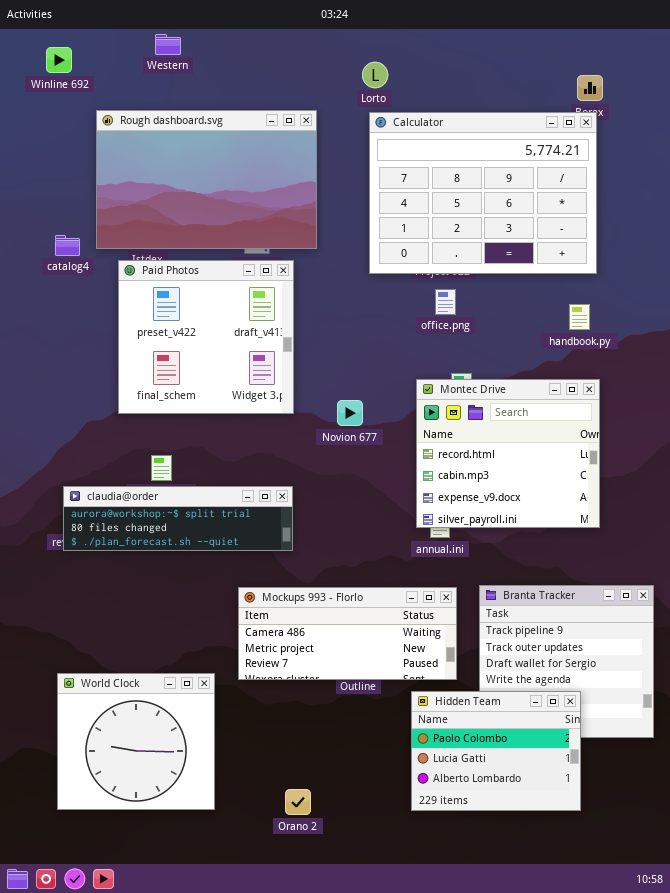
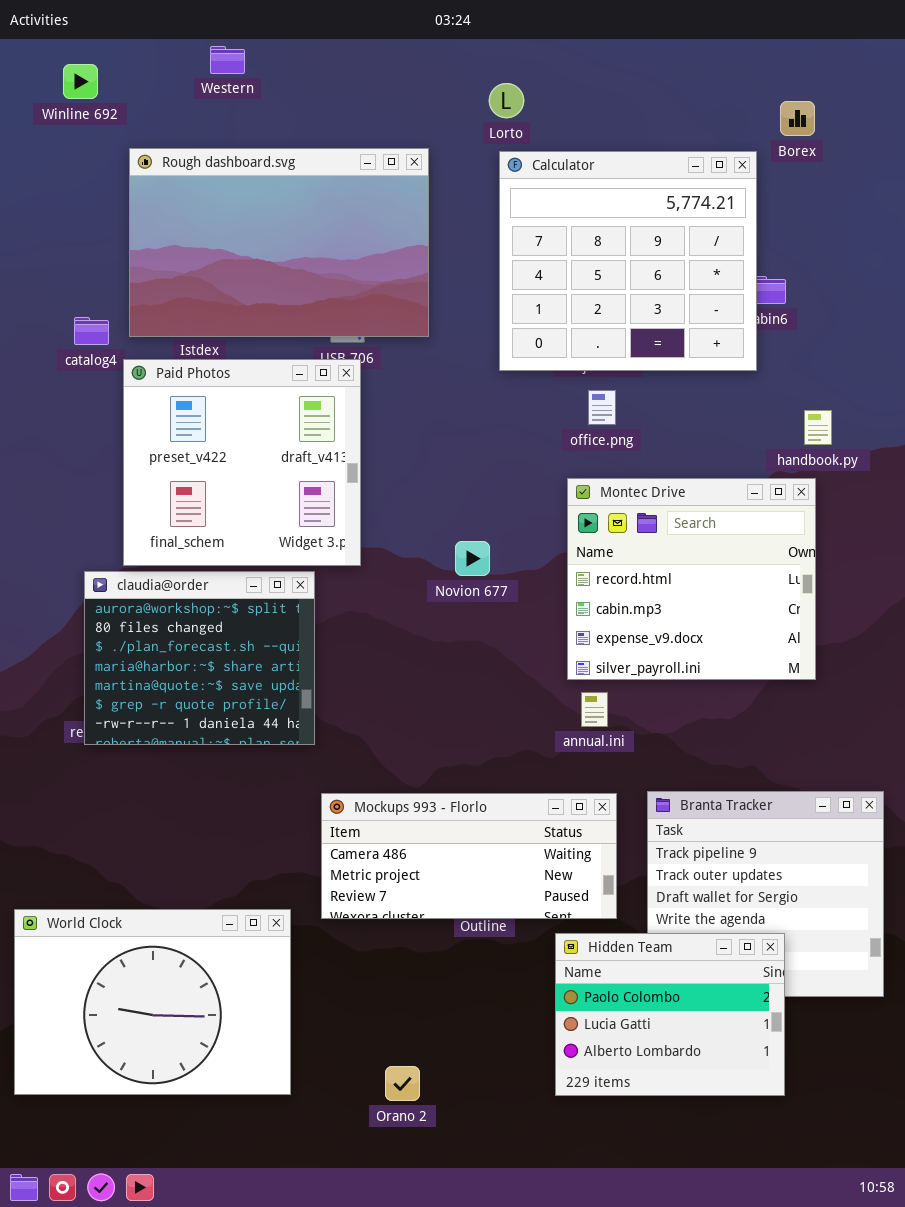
Calculator: [369,112,597,274] -> [499,151,757,371], resized
Paid Photos: [118,260,294,414] -> [123,359,361,566], moved
handbook.py: [569,304,590,330] -> [804,410,832,445], moved
Montec Drive: [416,379,600,528] -> [567,478,816,680], moved
claudia@order: [63,486,293,551] -> [84,571,315,745], resized
World Clock: [57,673,215,810] -> [14,909,291,1095], resized

